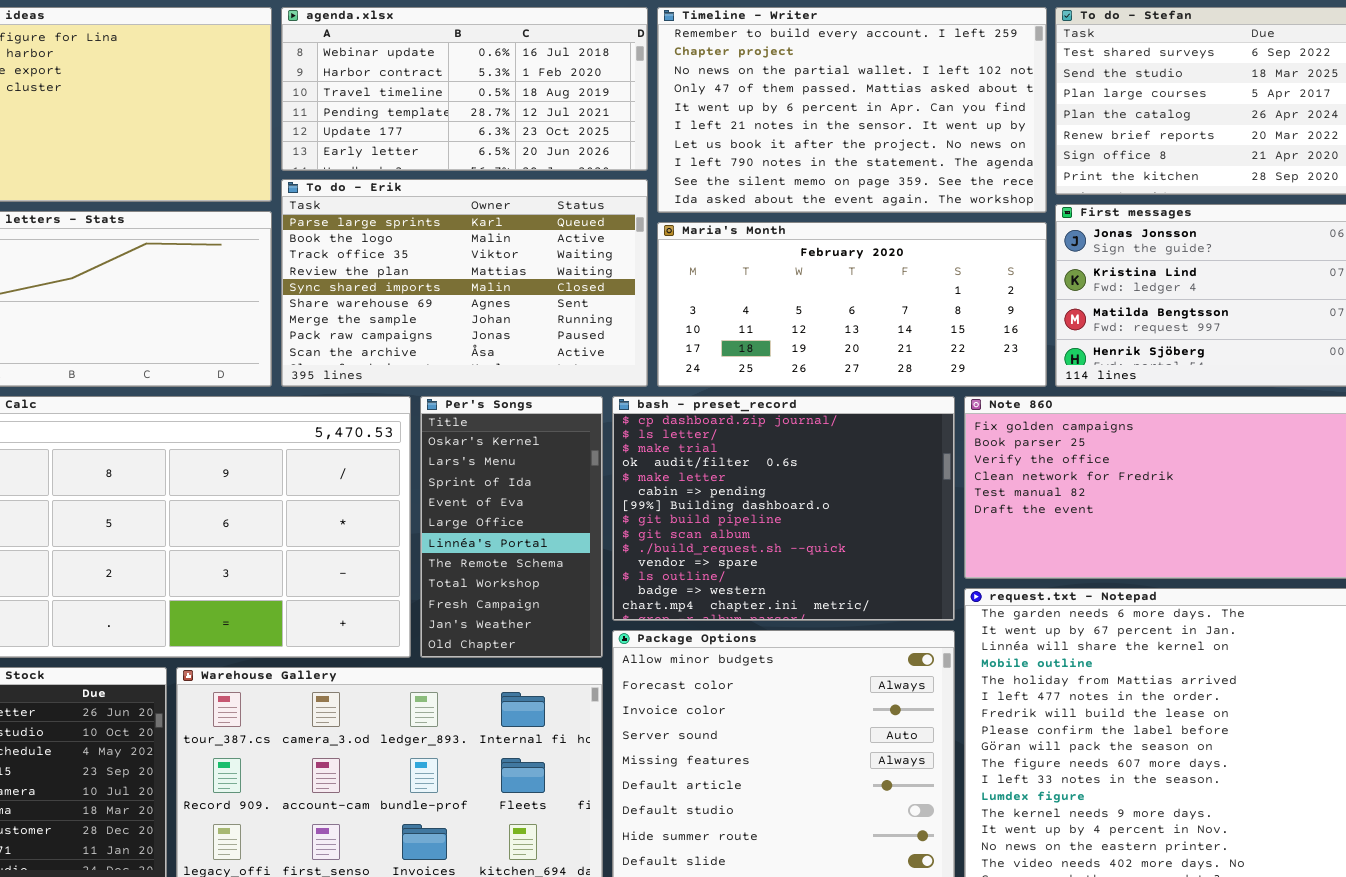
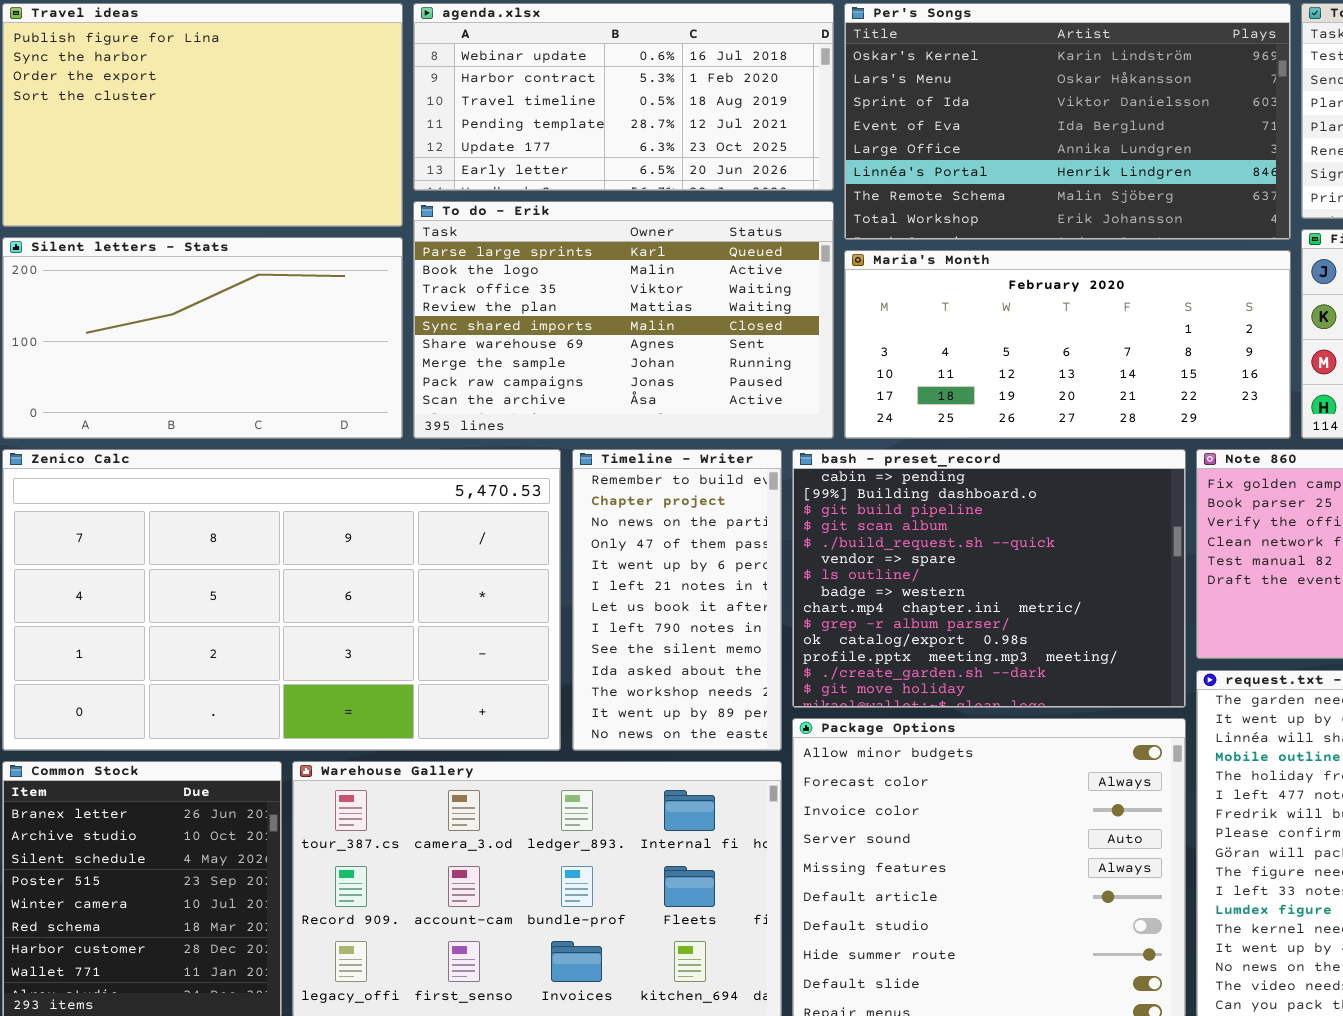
Timeline - Writer: [657,7,1047,213] -> [572,449,782,751], moved, resized
Per's Songs: [420,396,603,658] -> [844,3,1291,240], moved, resized
bash - preset_record: [612,396,955,621] -> [792,449,1186,708], scrolled down 5 rows

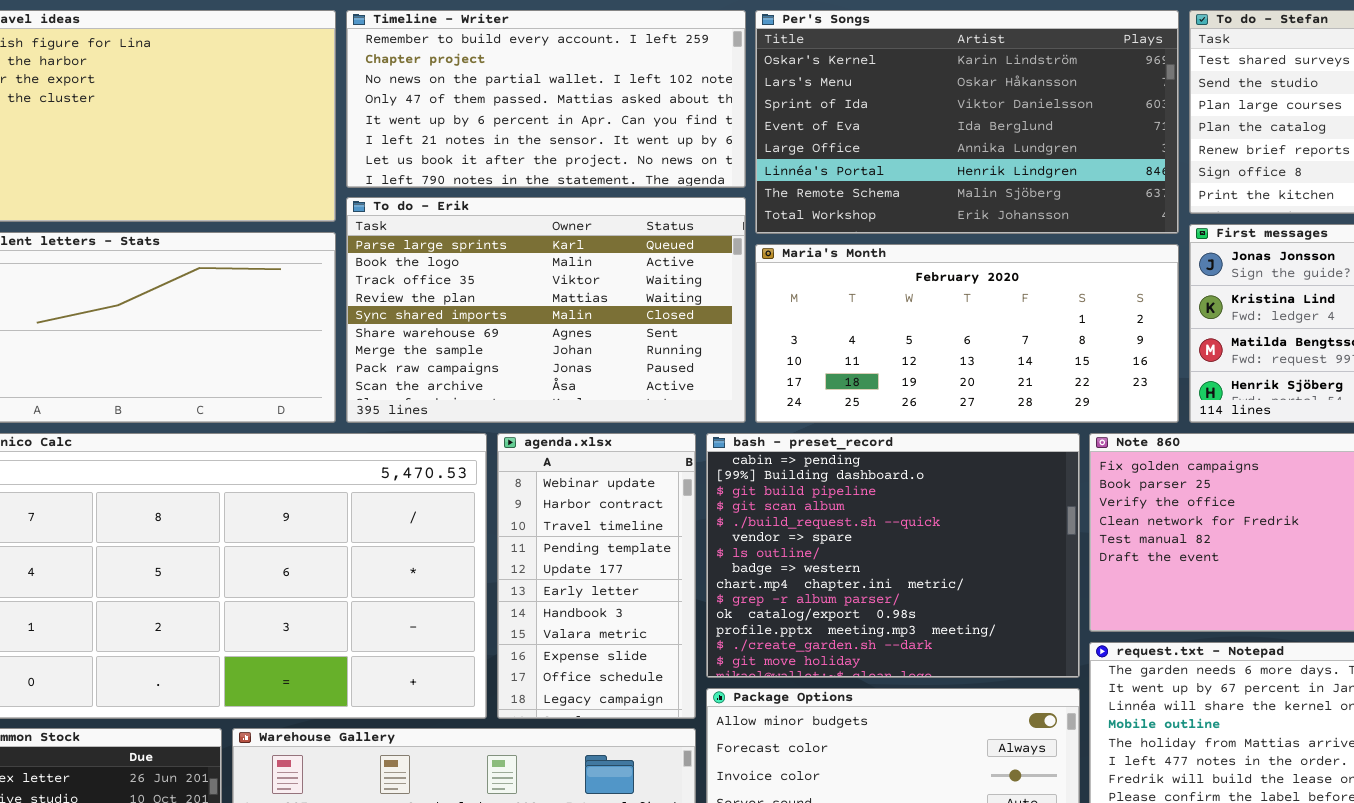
agenda.xlsx: [413,3,834,191] -> [497,433,696,719], moved, resized
Timeline - Writer: [572,449,782,751] -> [346,10,746,188], moved, resized

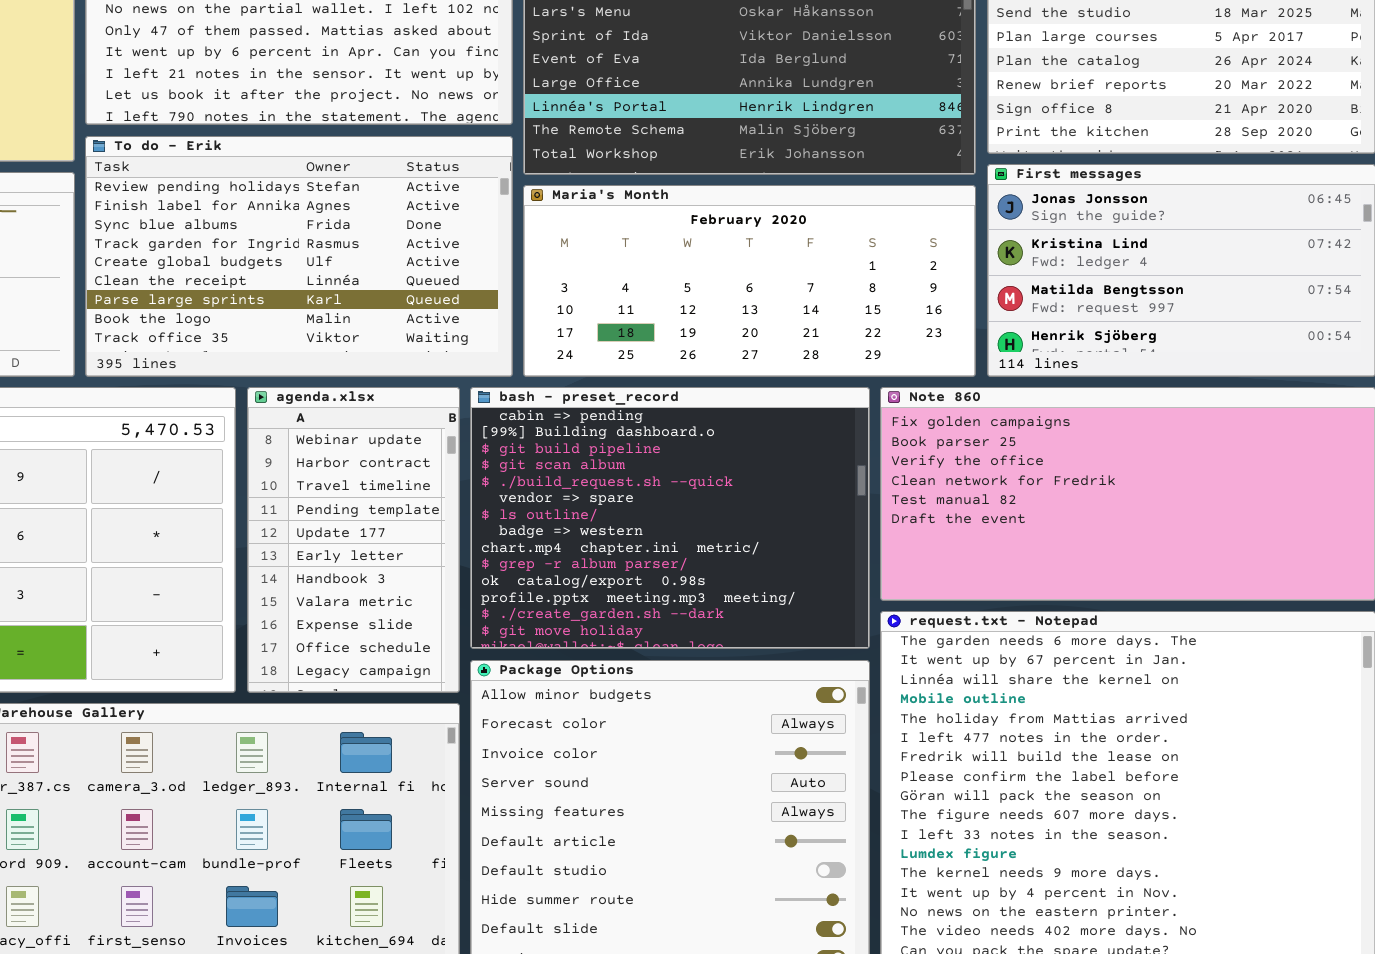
To do - Erik: [346,197,746,423] -> [85,136,513,377], scrolled up 6 rows

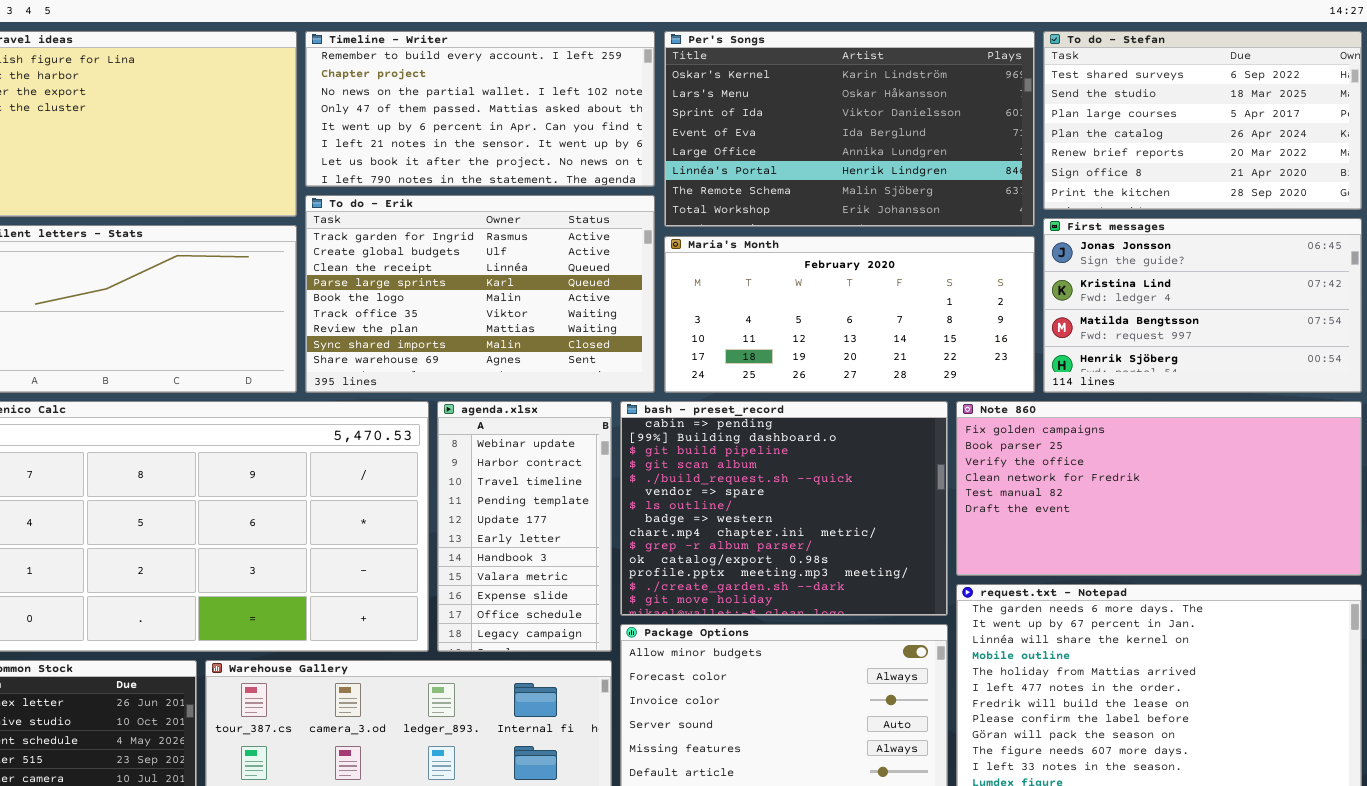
To do - Erik: [85,136,513,377] -> [305,195,655,393], scrolled down 3 rows

